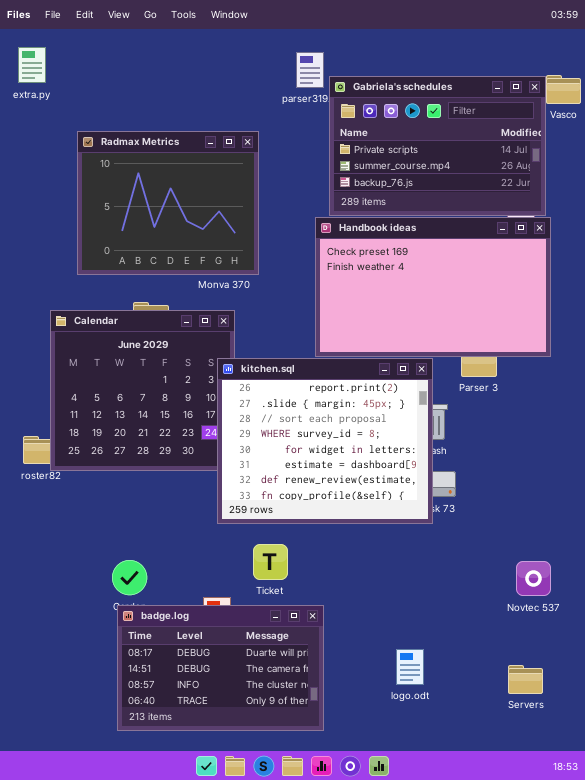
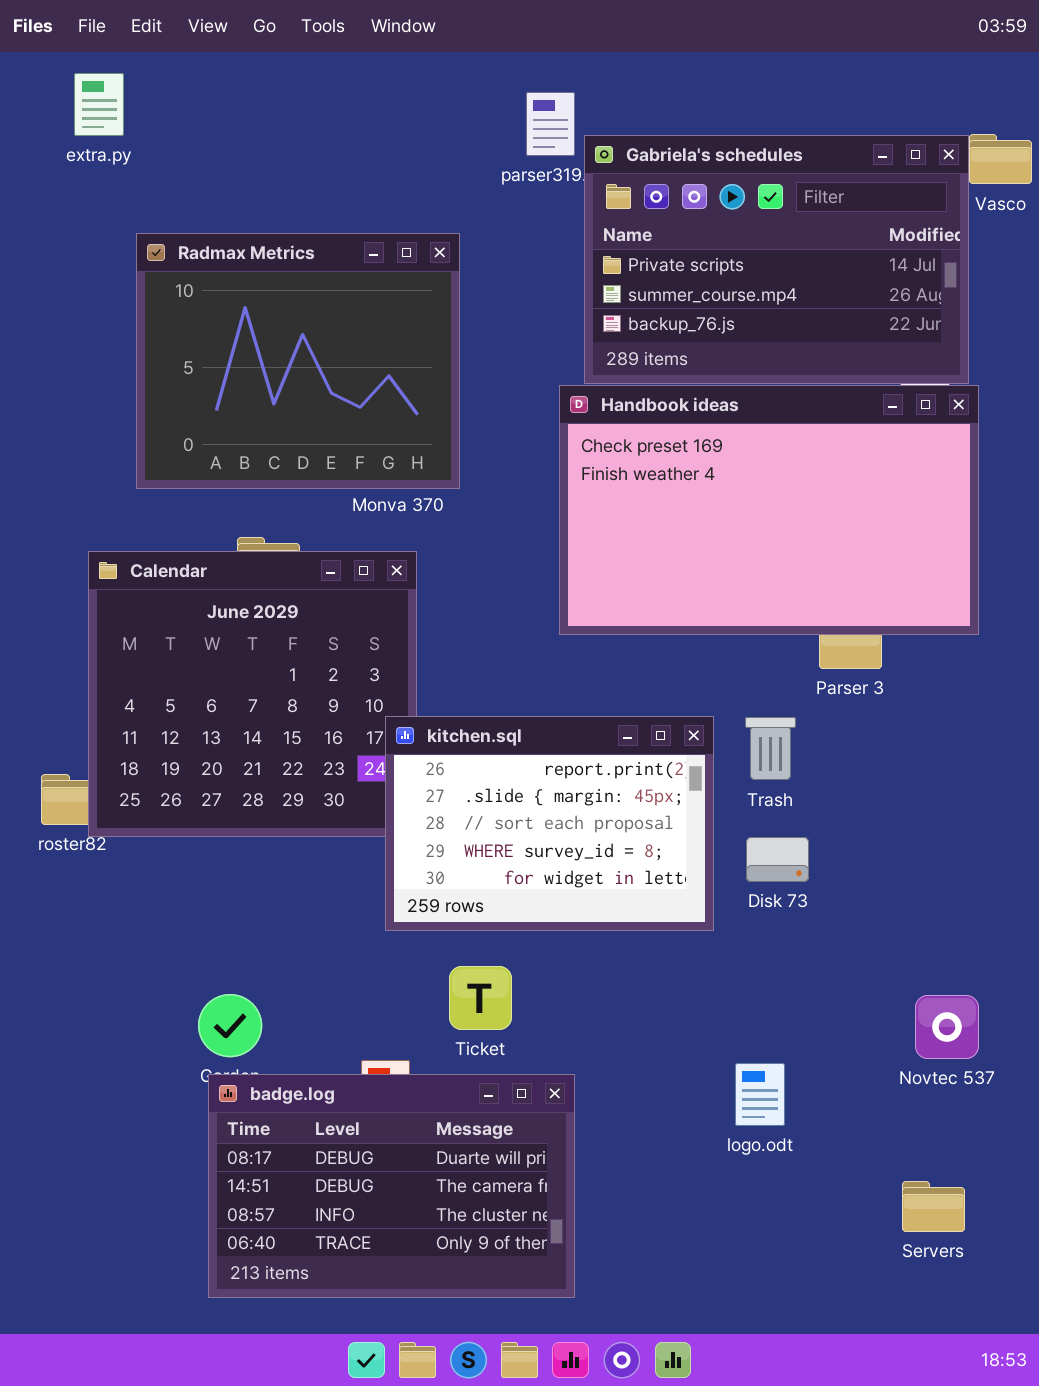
extra.py: [18,47,46,83] -> [74,73,124,136], moved
kitchen.sql: [217,358,433,524] -> [385,716,714,931], resized
logo.odt: [396,649,424,685] -> [735,1063,785,1126], moved

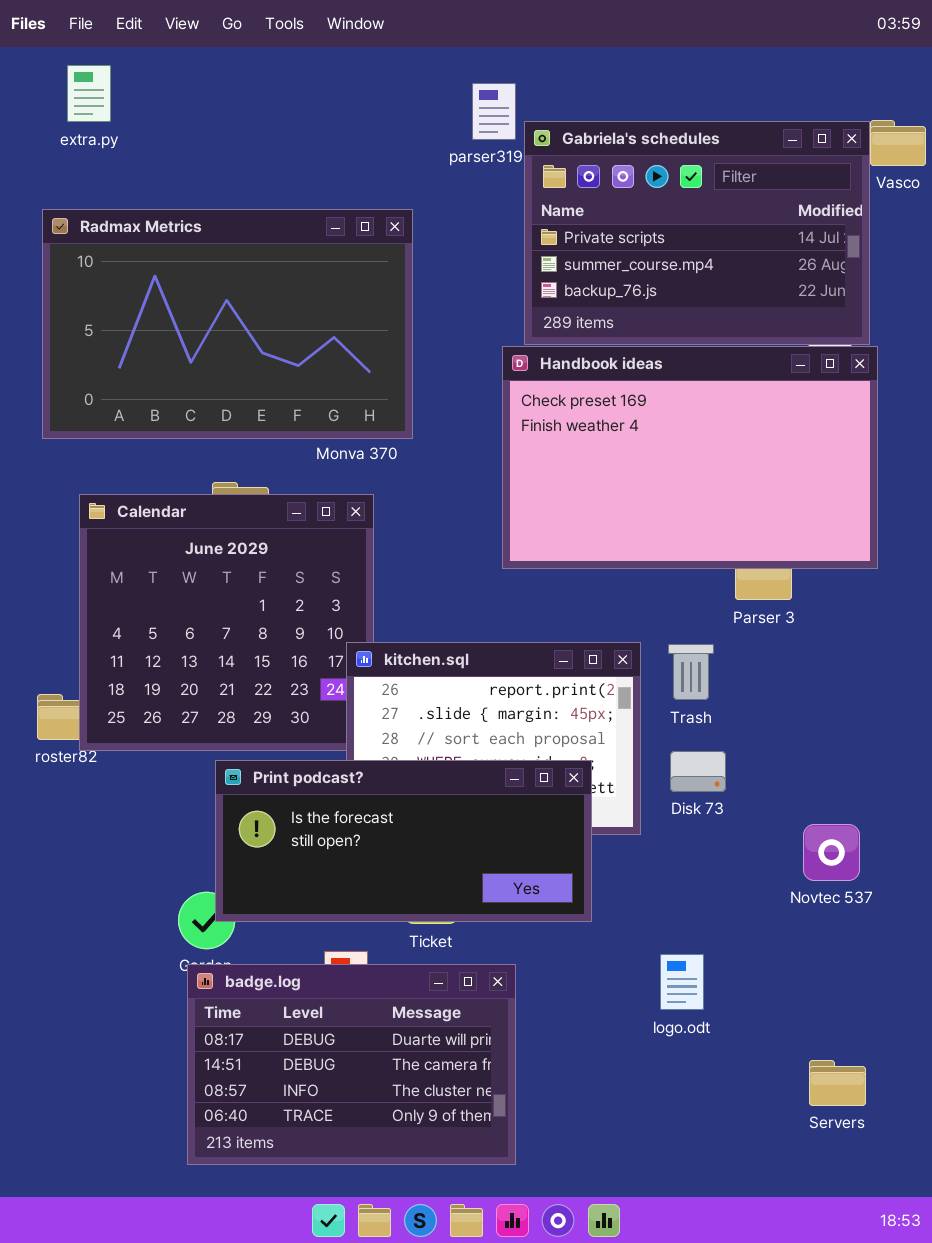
Radmax Metrics: [136,233,460,489] -> [42,209,413,439], resized
Print podcast?: none -> [215,760,592,922], opened
Novtec 537: [915,995,979,1059] -> [803,824,860,881], moved

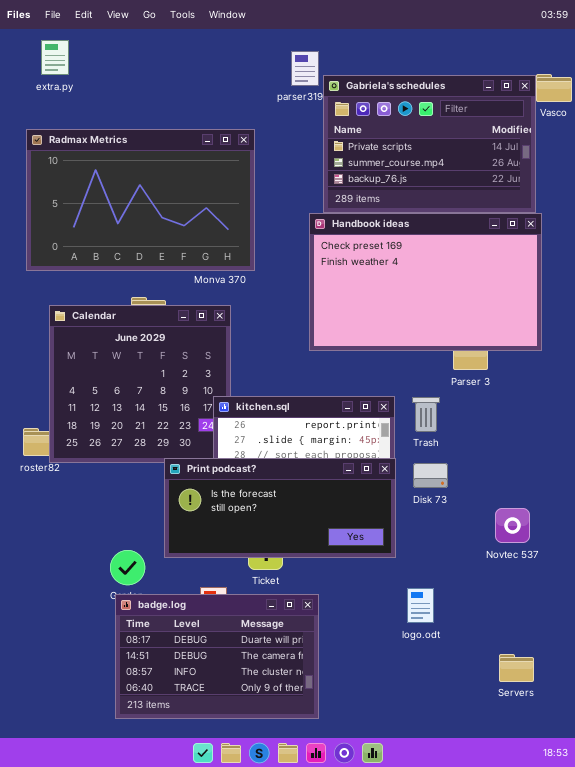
Print podcast?: [215,760,592,922] -> [164,458,396,558], moved

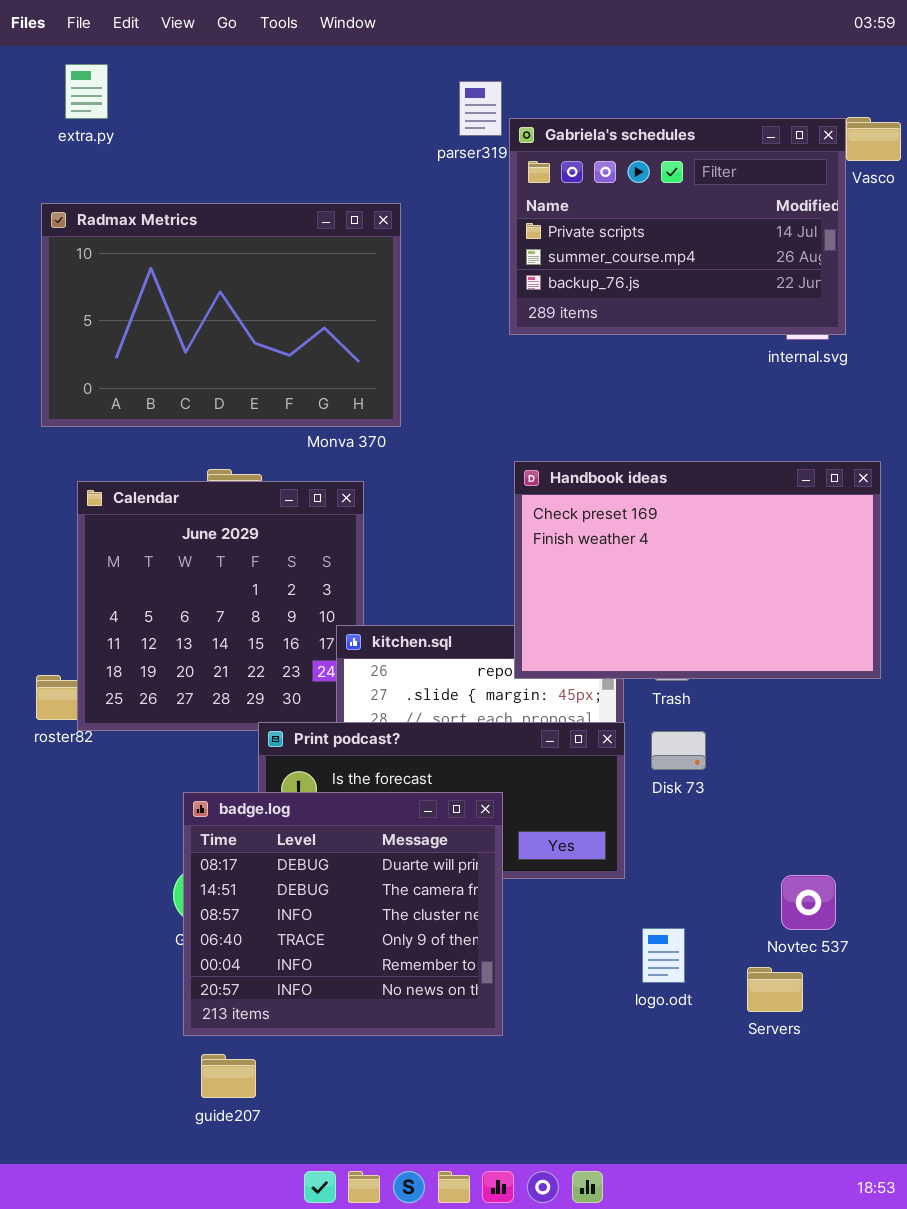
Handbook ideas: [309,213,542,351] -> [514,461,881,679], moved
Novtec 537: [495,508,530,543] -> [781,875,836,930], moved
badge.log: [115,594,319,719] -> [183,792,503,1036], moved, resized
Servers: [499,654,534,682] -> [747,967,803,1012], moved

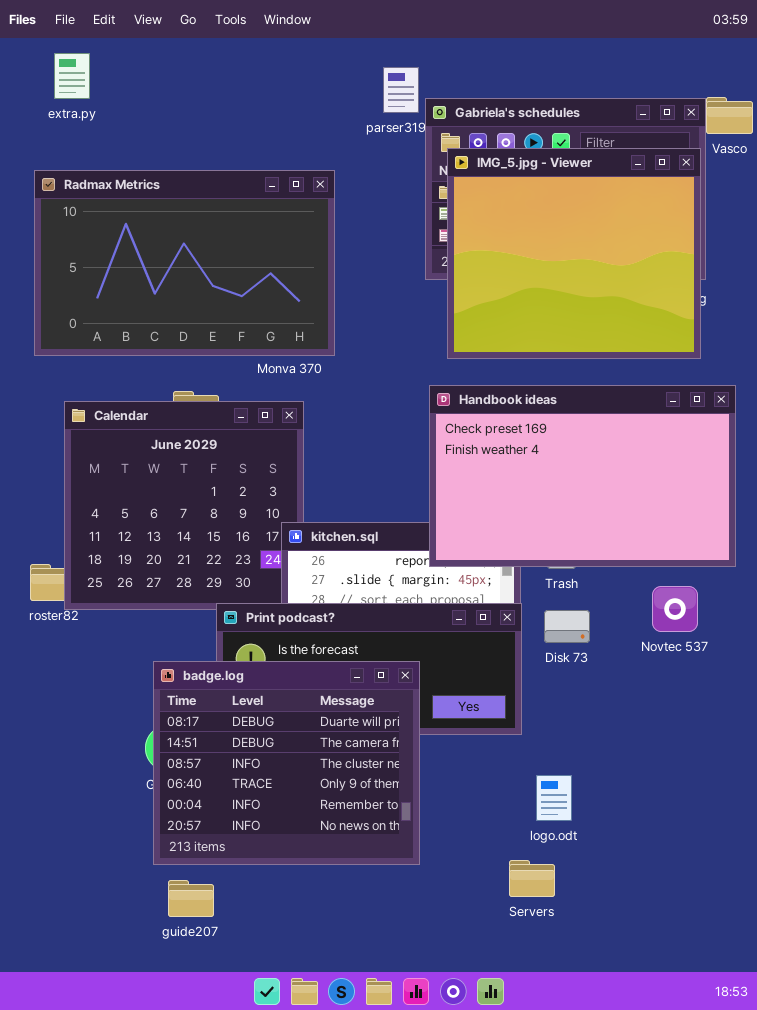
IMG_5.jpg - Viewer: none -> [447,148,701,359], opened
Novtec 537: [781,875,836,930] -> [652,586,698,632], moved
Servers: [747,967,803,1012] -> [509,860,555,897], moved

